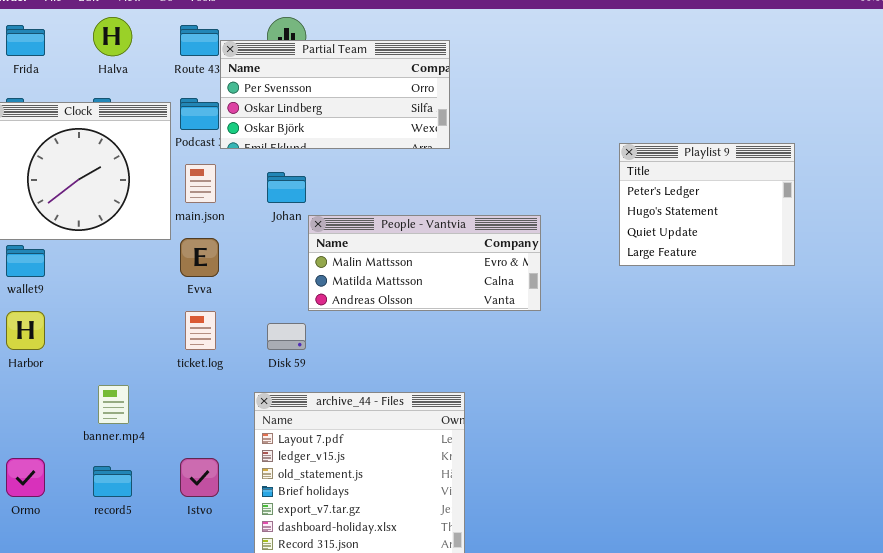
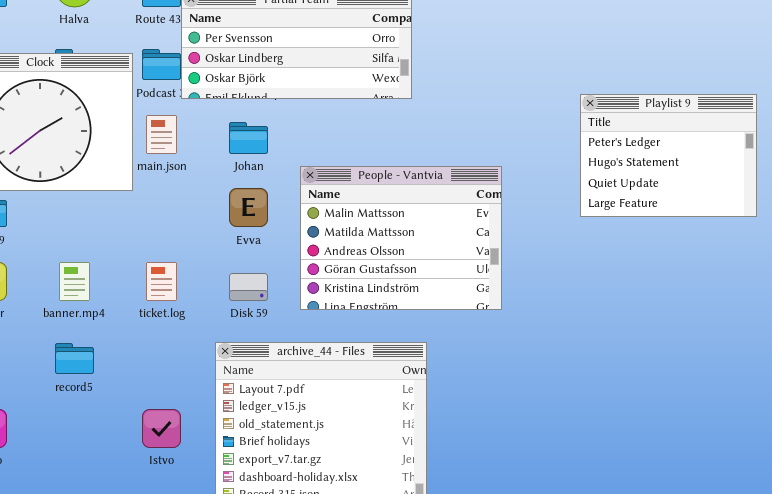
People - Vantvia: [308,215,541,311] -> [300,166,502,310], resized
Evva: [180,238,219,277] -> [229,188,268,227], moved
banner.mp4: [98,385,129,424] -> [59,262,90,301], moved
record5: [93,466,132,497] -> [55,343,94,374], moved

